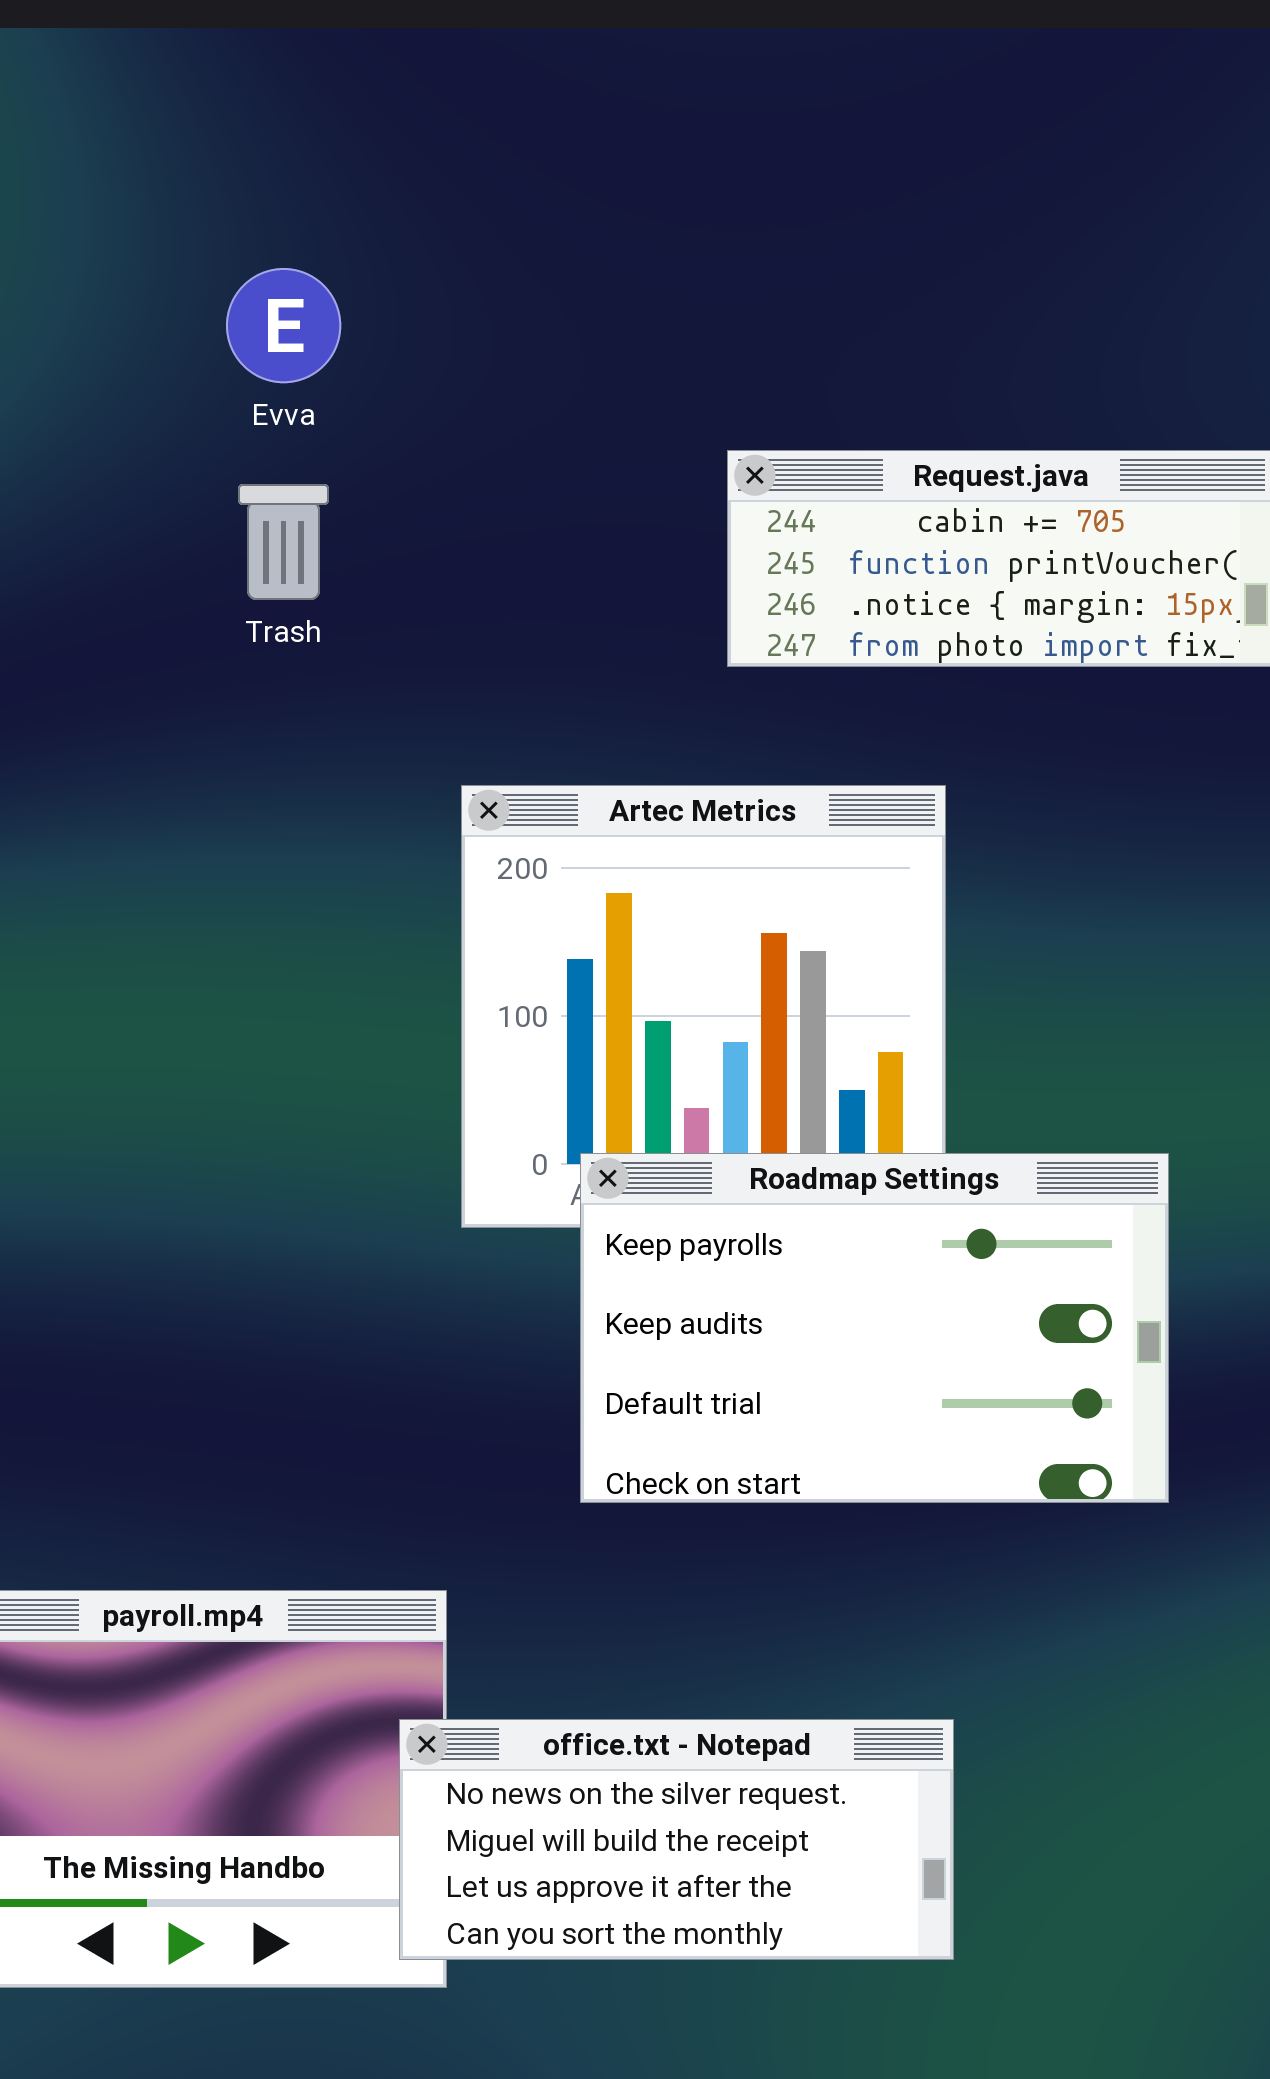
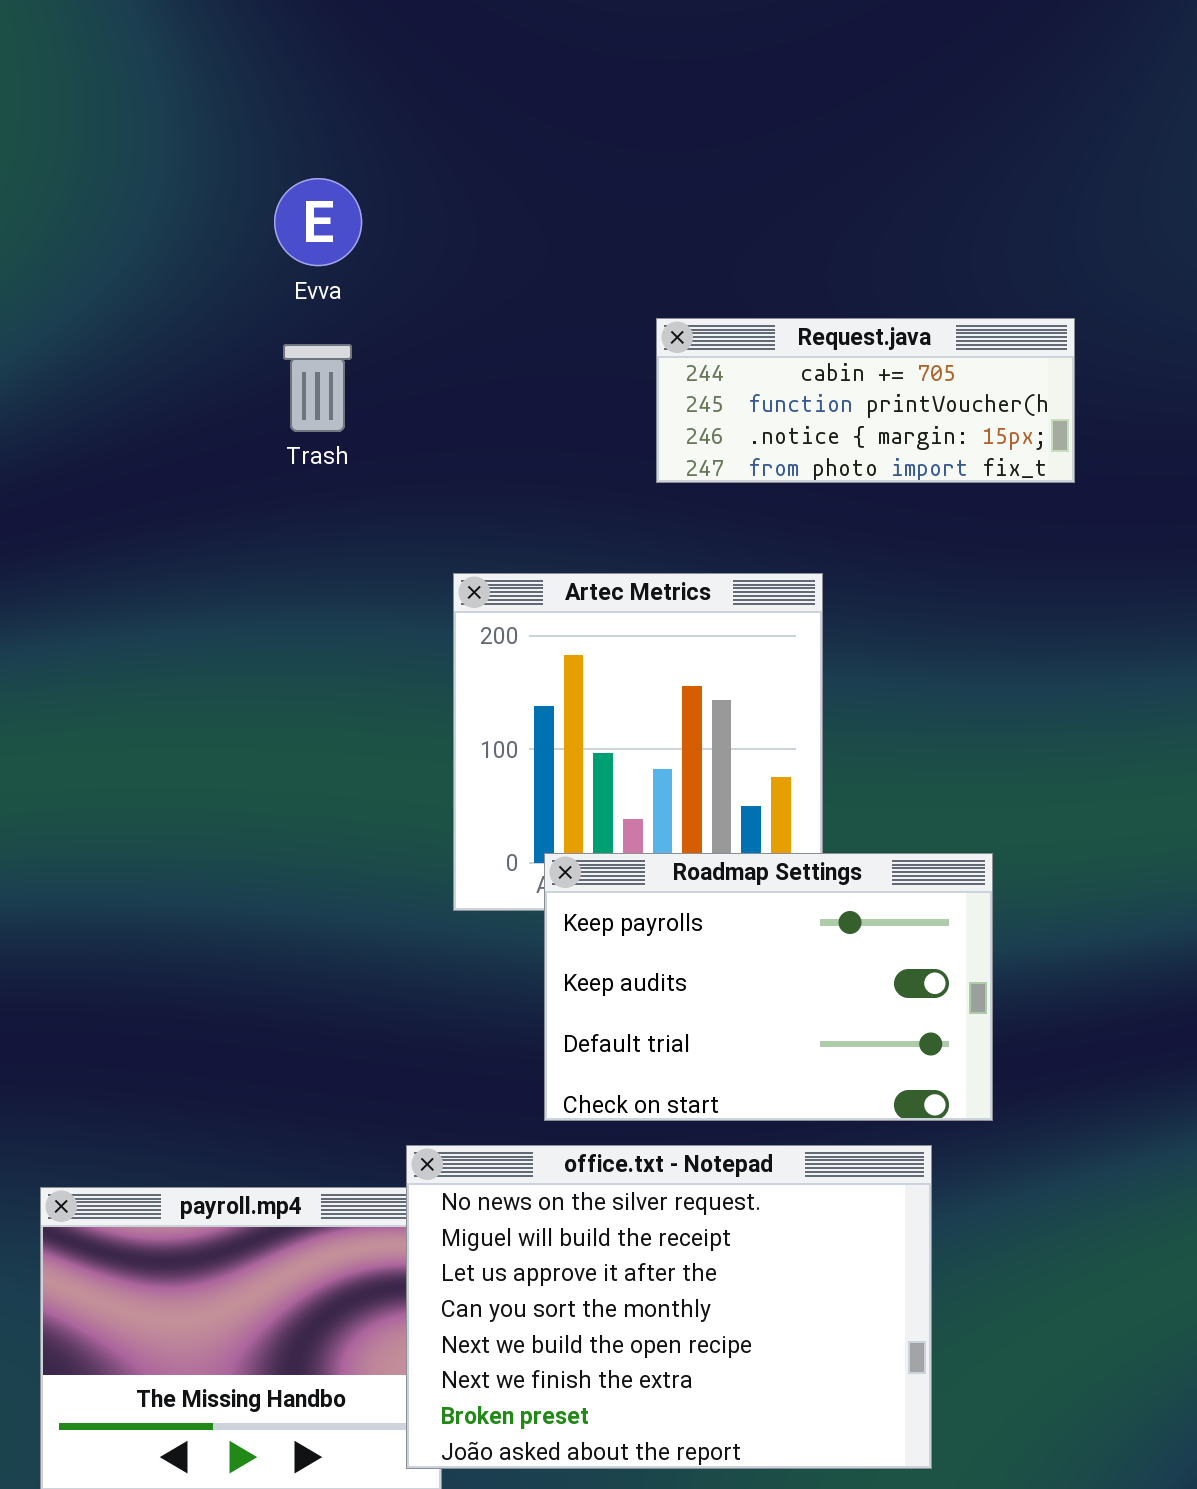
office.txt - Notepad: [399,1719,954,1960] -> [406,1145,932,1469], resized

